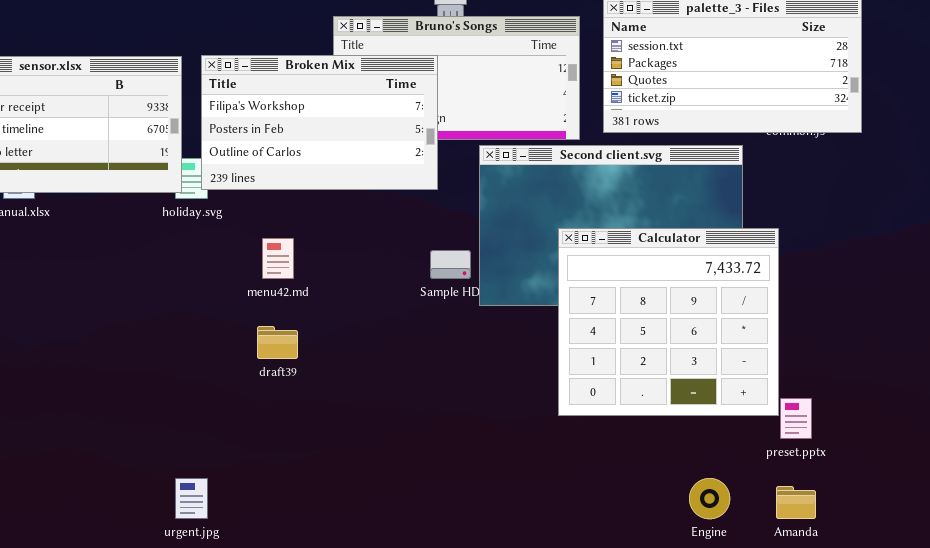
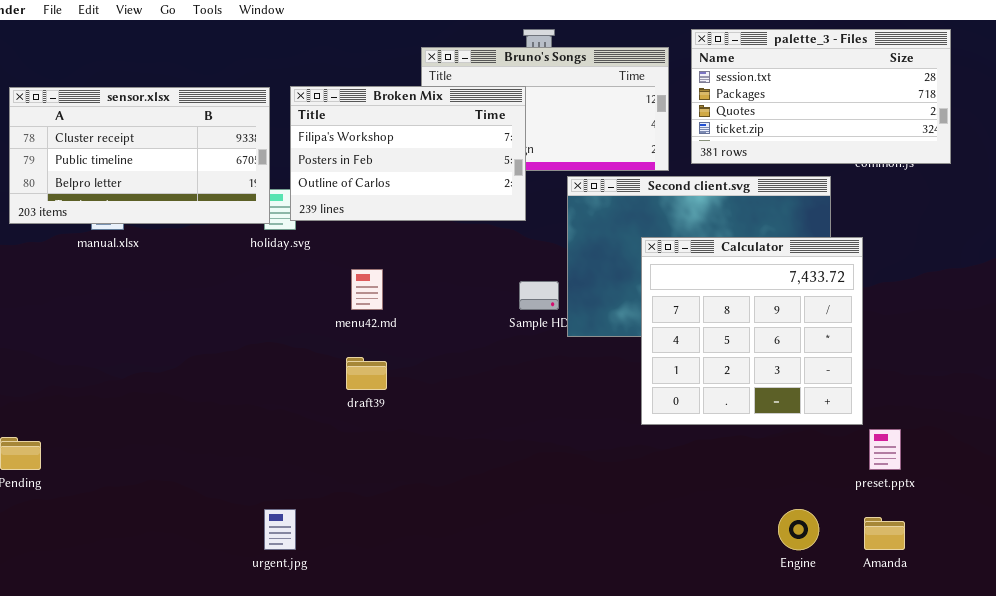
Calculator: [558,228,779,416] -> [641,237,863,425], moved

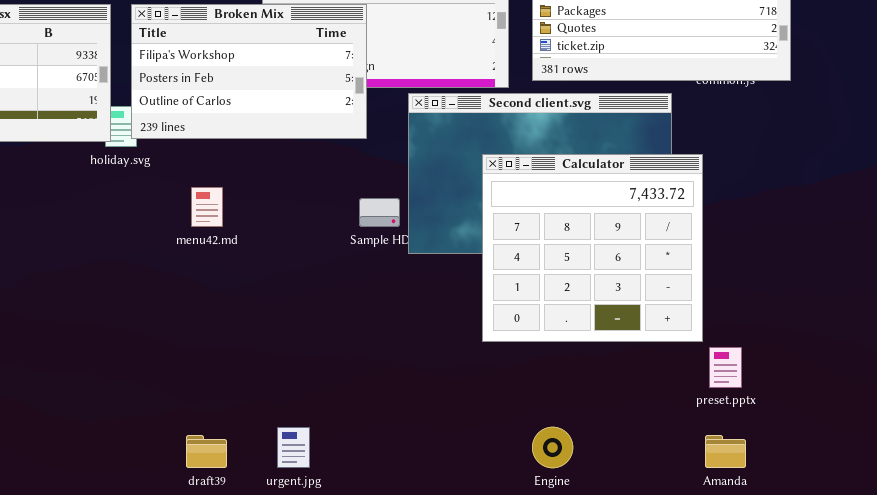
draft39: [346,357,387,390] -> [186,435,227,468], moved
urgent.jpg: [264,509,296,550] -> [277,427,310,468], moved
Engine: [778,509,819,550] -> [532,427,573,468], moved

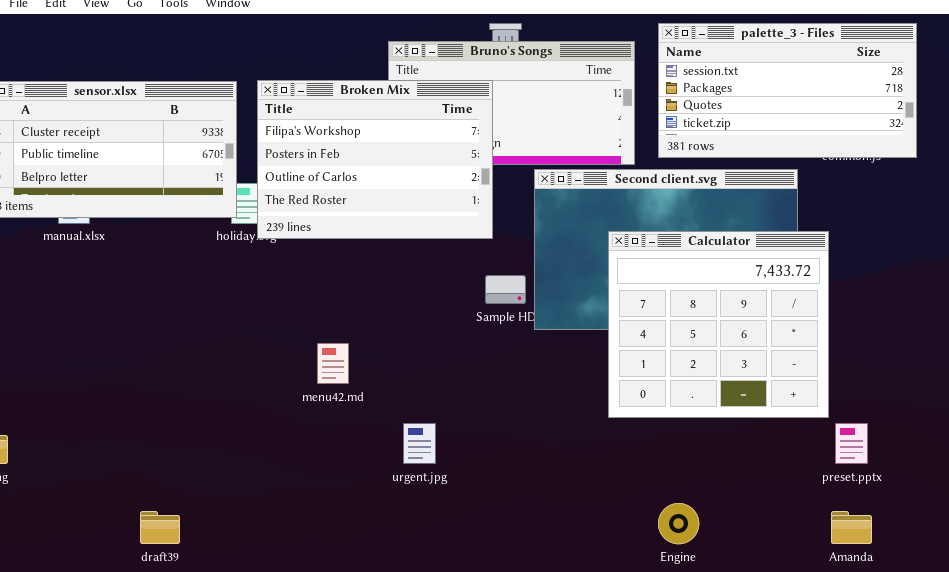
Broken Mix: [131,4,367,139] -> [257,80,493,239], resized
menu42.md: [191,187,223,227] -> [317,343,349,384], moved
urgent.jpg: [277,427,310,468] -> [403,423,436,464], moved
draft39: [186,435,227,468] -> [140,511,180,544], moved

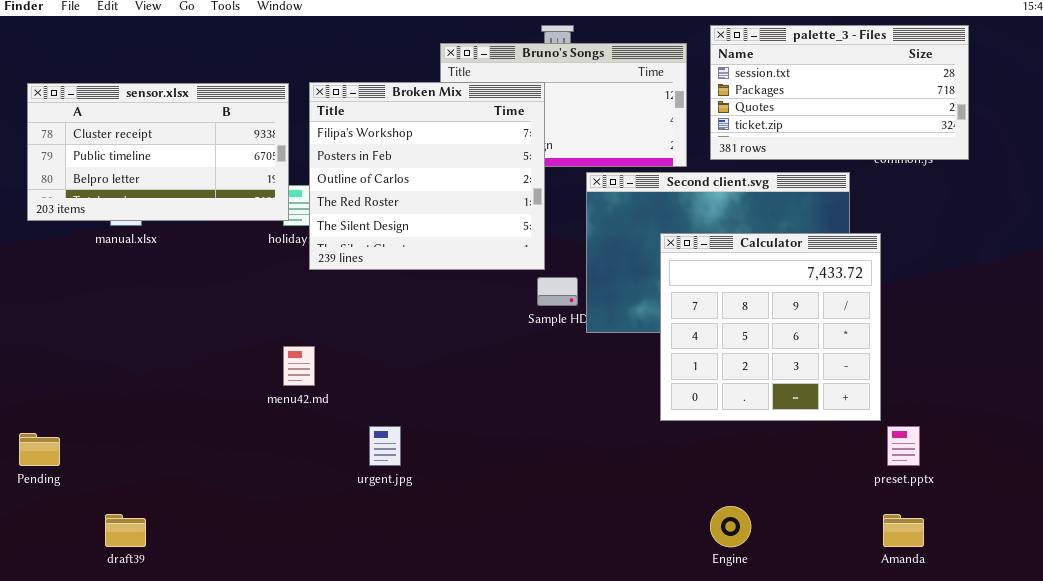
Broken Mix: [257,80,493,239] -> [309,82,545,270], resized
menu42.md: [317,343,349,384] -> [283,346,315,386], moved
urgent.jpg: [403,423,436,464] -> [369,426,401,466], moved
draft39: [140,511,180,544] -> [105,514,146,547], moved

